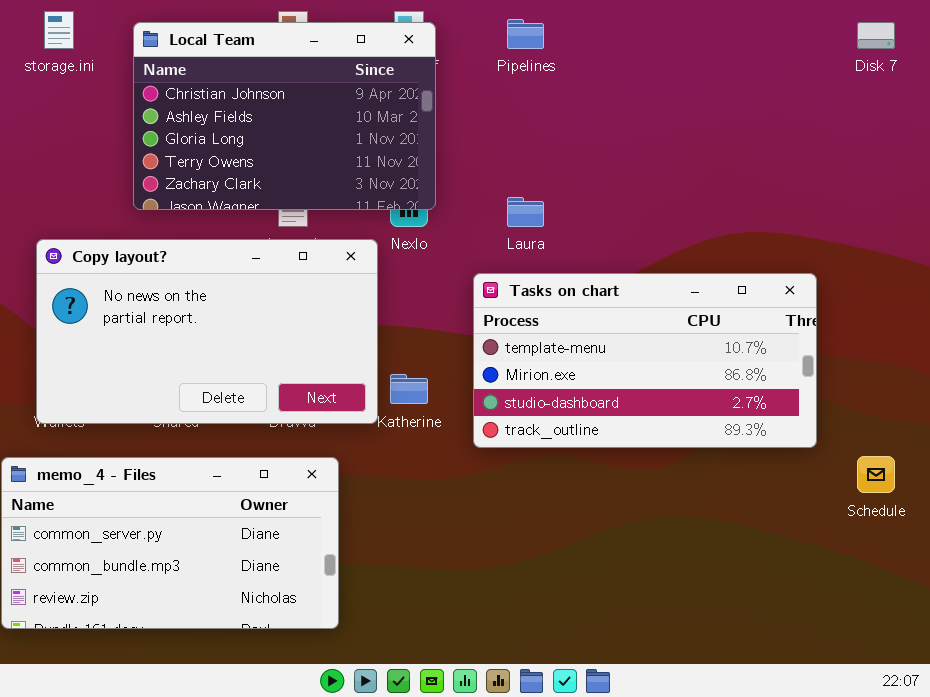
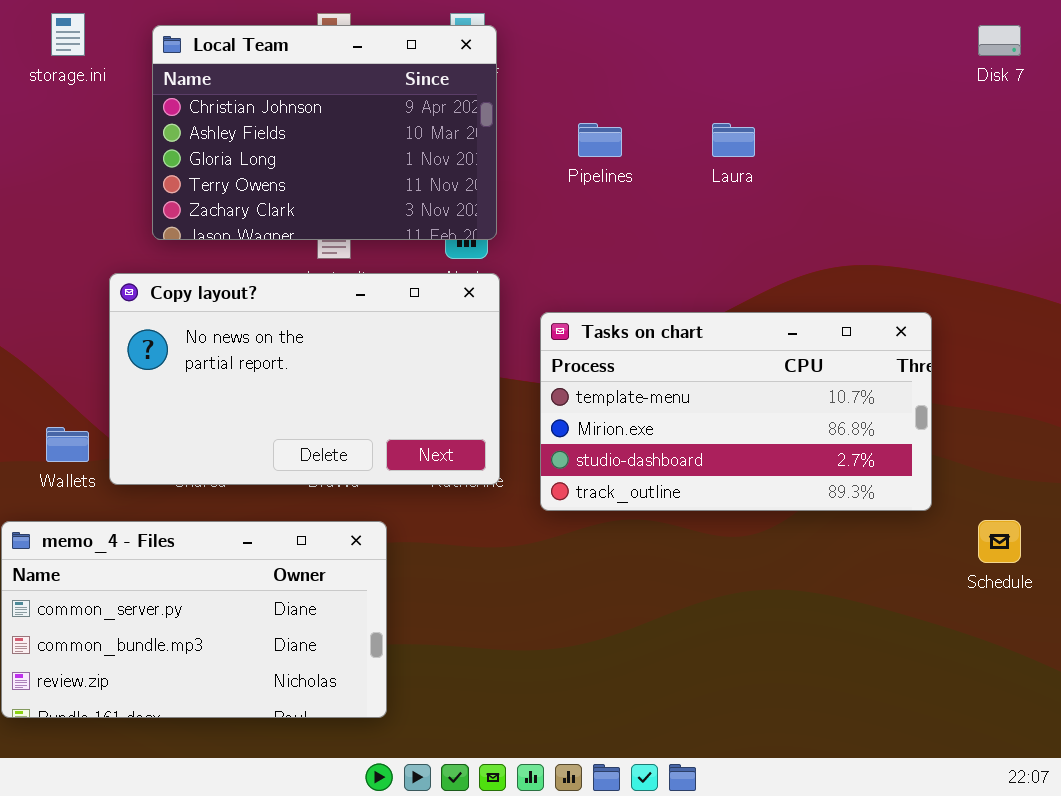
Pipelines: [507,19,544,49] -> [578,123,622,157], moved
Laura: [507,197,544,227] -> [712,123,755,157], moved
Copy layout?: [36,239,378,424] -> [109,273,500,485], moved

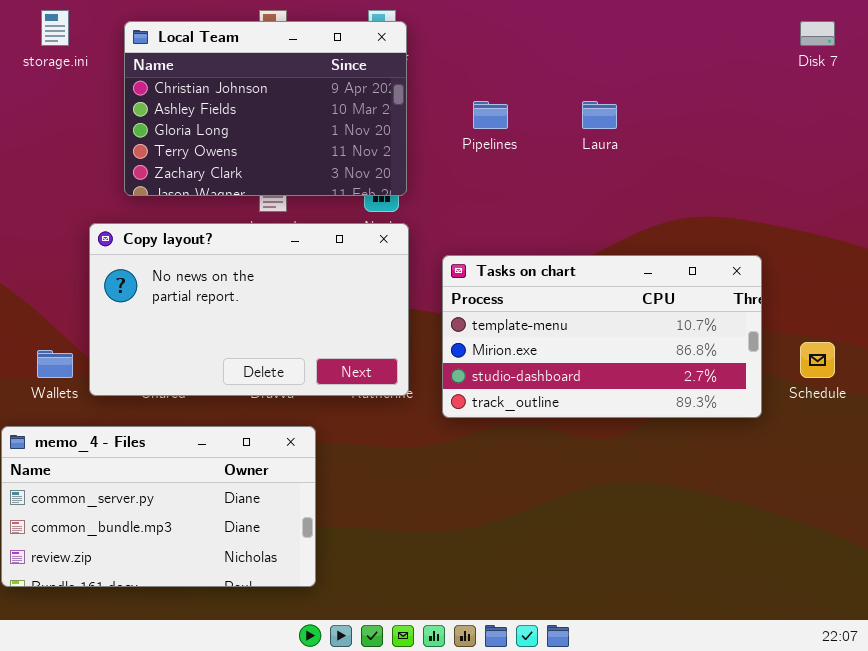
Schedule: [978,520,1021,563] -> [800,342,835,378], moved

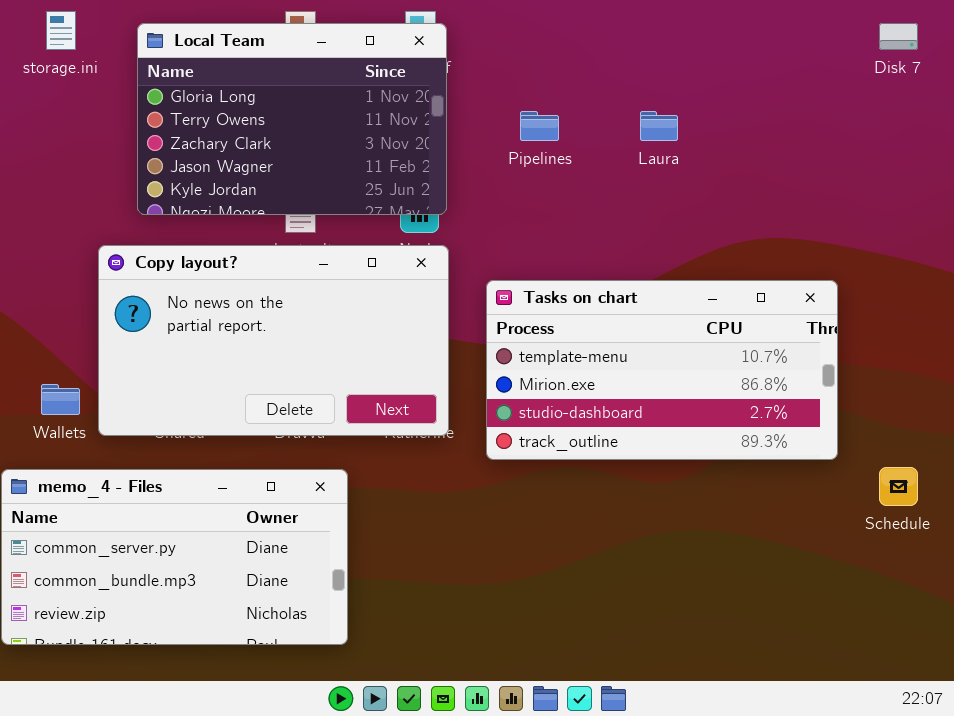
Local Team: [124,21,407,196] -> [137,23,447,215], scrolled down 2 rows
Schedule: [800,342,835,378] -> [879,467,918,506], moved

